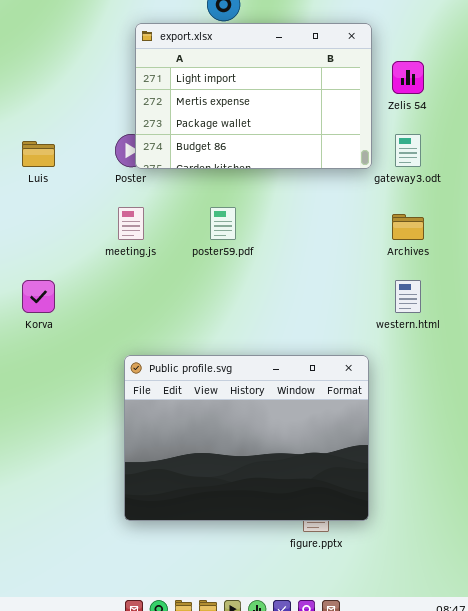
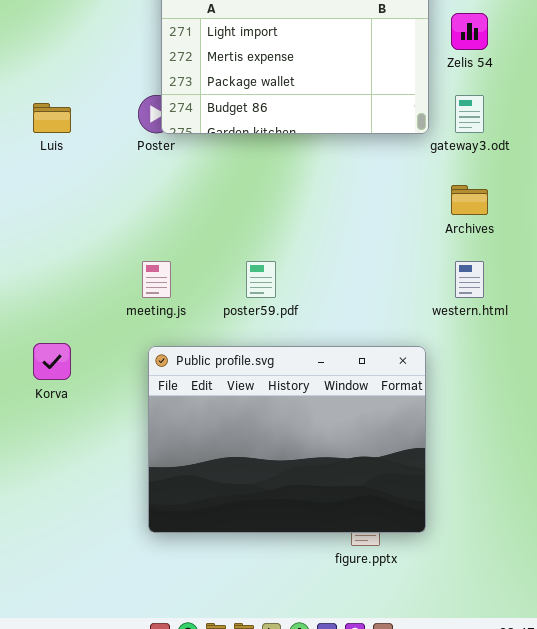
meeting.js: [118,207,144,240] -> [142,261,171,298], moved
poster59.pdf: [210,207,236,240] -> [246,261,276,298], moved
Korva: [22,280,55,313] -> [33,343,71,380], moved

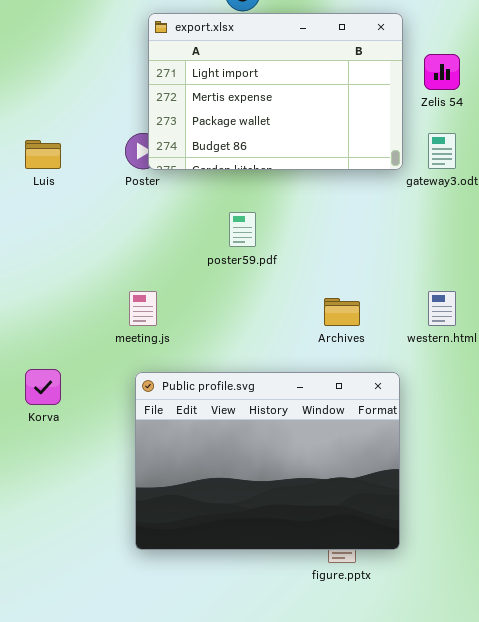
Archives: [451,185,488,215] -> [324,298,360,326], moved
poster59.pdf: [246,261,276,298] -> [229,212,256,247], moved

